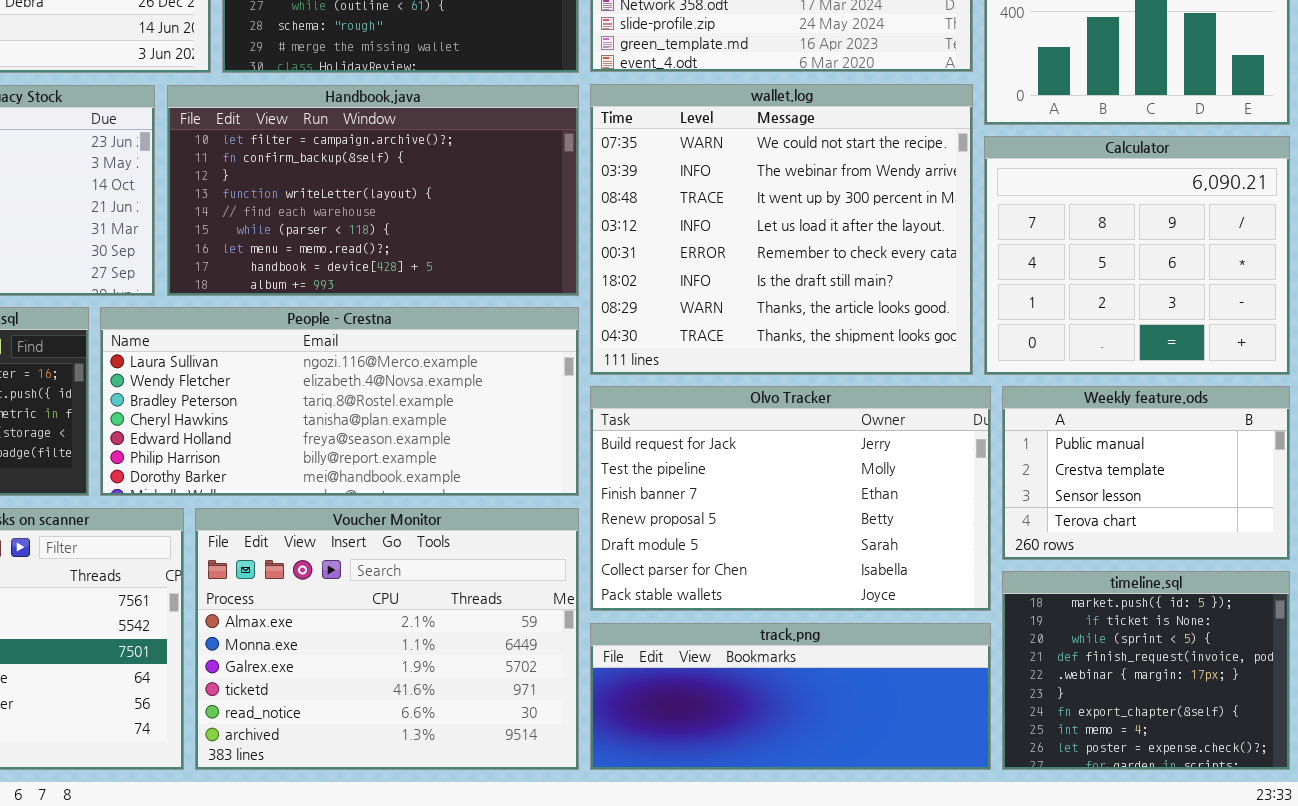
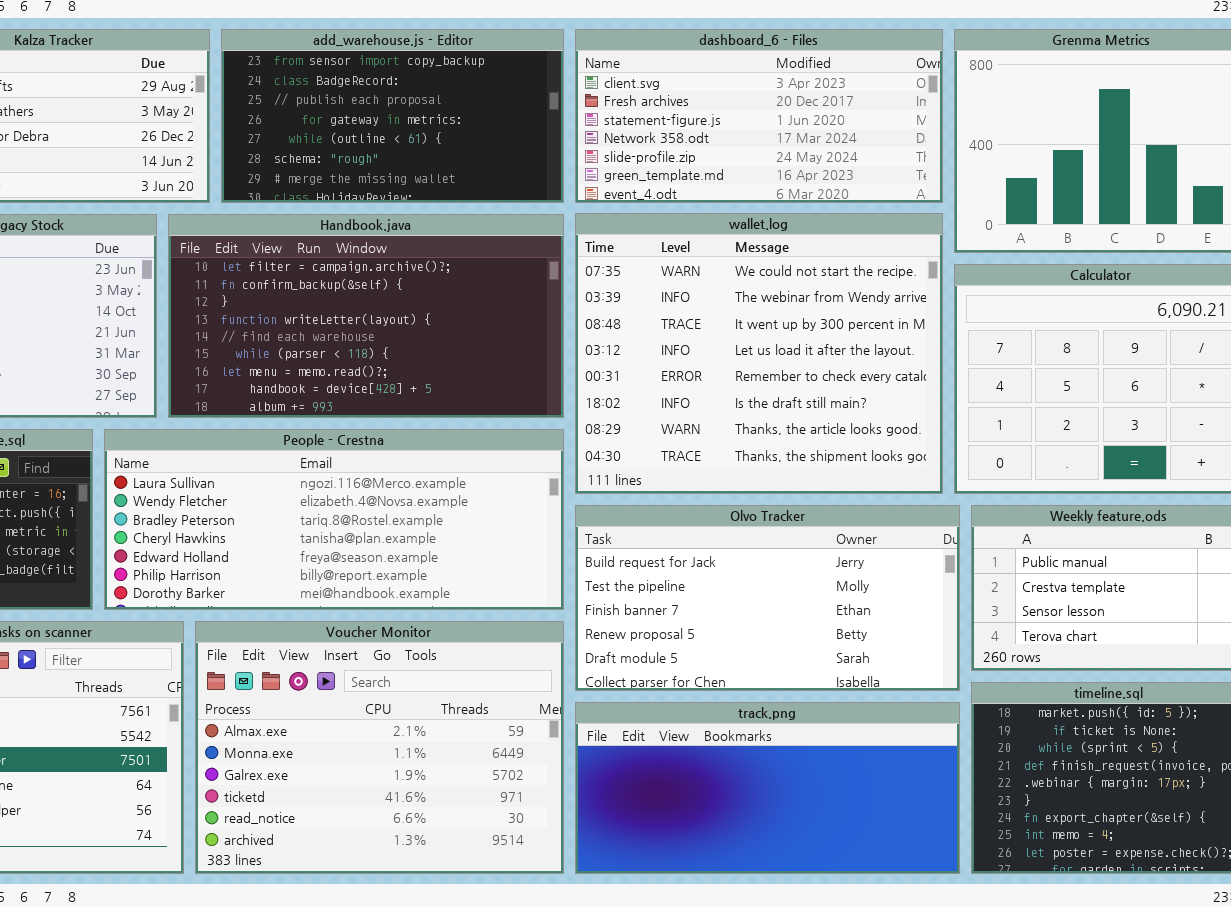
Olvo Tracker: [590,386,991,611] -> [575,505,960,691], resized
track.png: [590,623,991,770] -> [575,702,960,874], resized

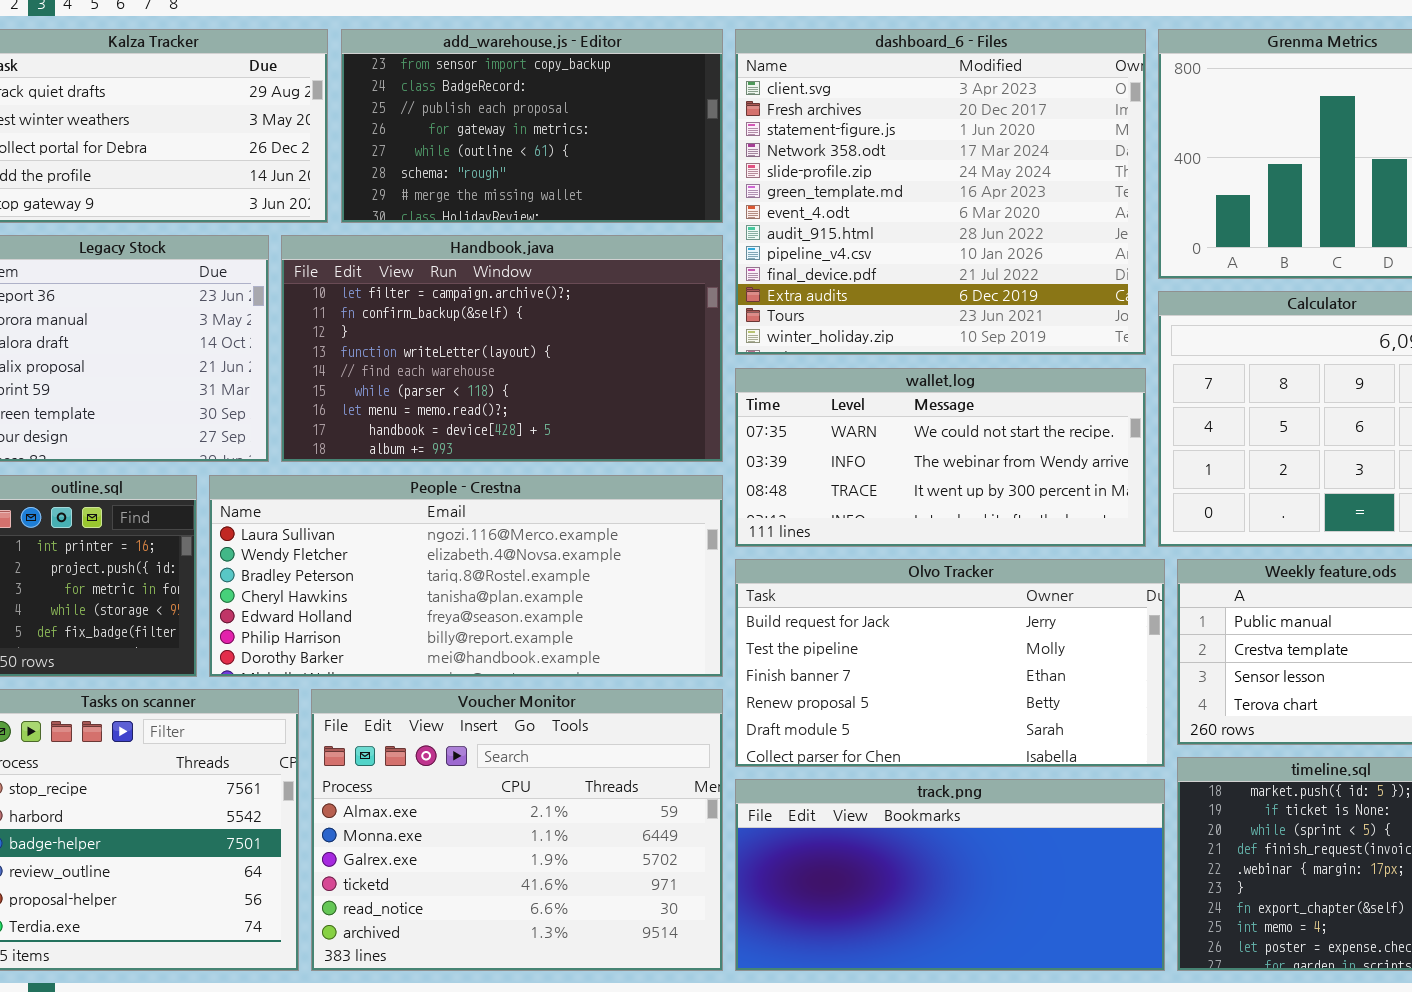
dashboard_6 - Files: [575,29,943,203] -> [735,29,1146,355], resized
wallet.log: [575,213,943,494] -> [735,368,1146,547], resized

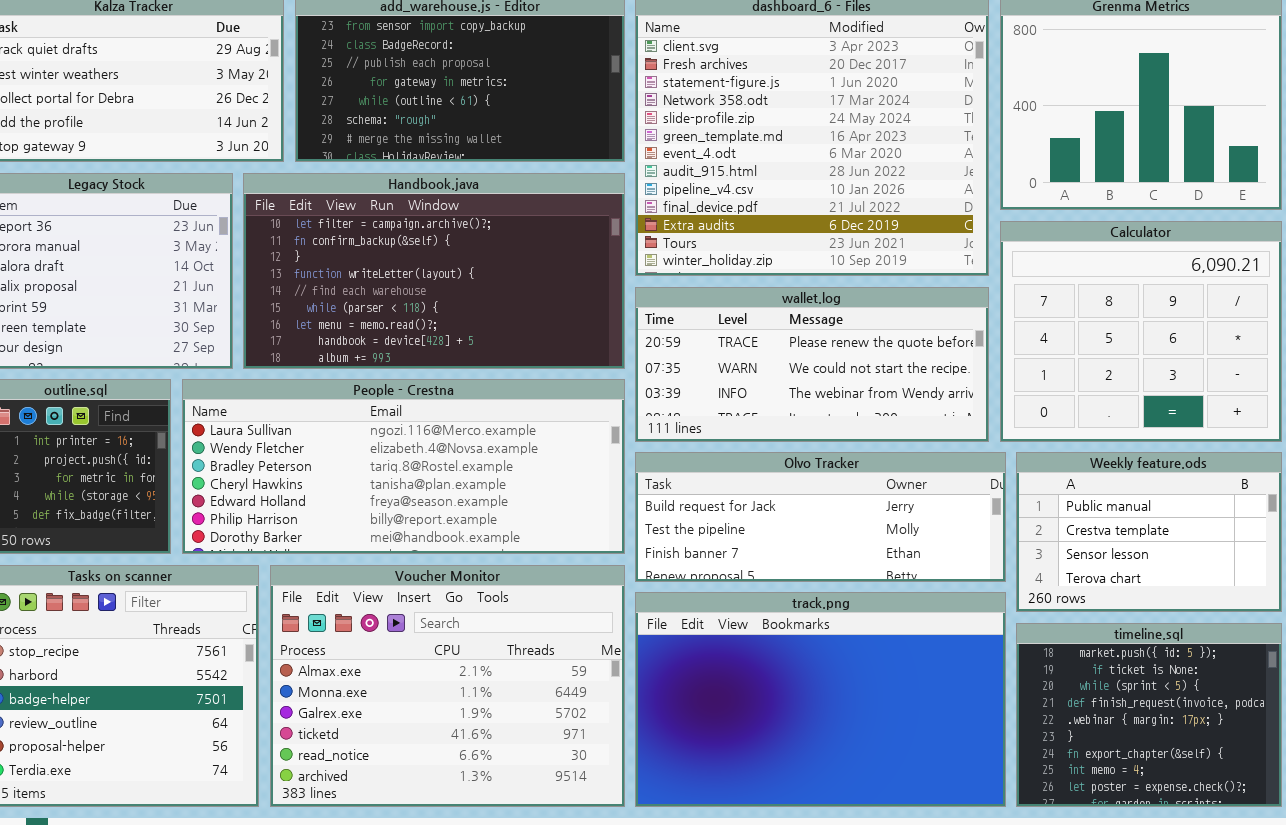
wallet.log: [735,368,1146,547] -> [635,287,989,442], scrolled up 1 row
Olvo Tracker: [735,559,1165,767] -> [635,452,1006,582], resized
track.png: [735,779,1165,971] -> [635,592,1006,807], resized

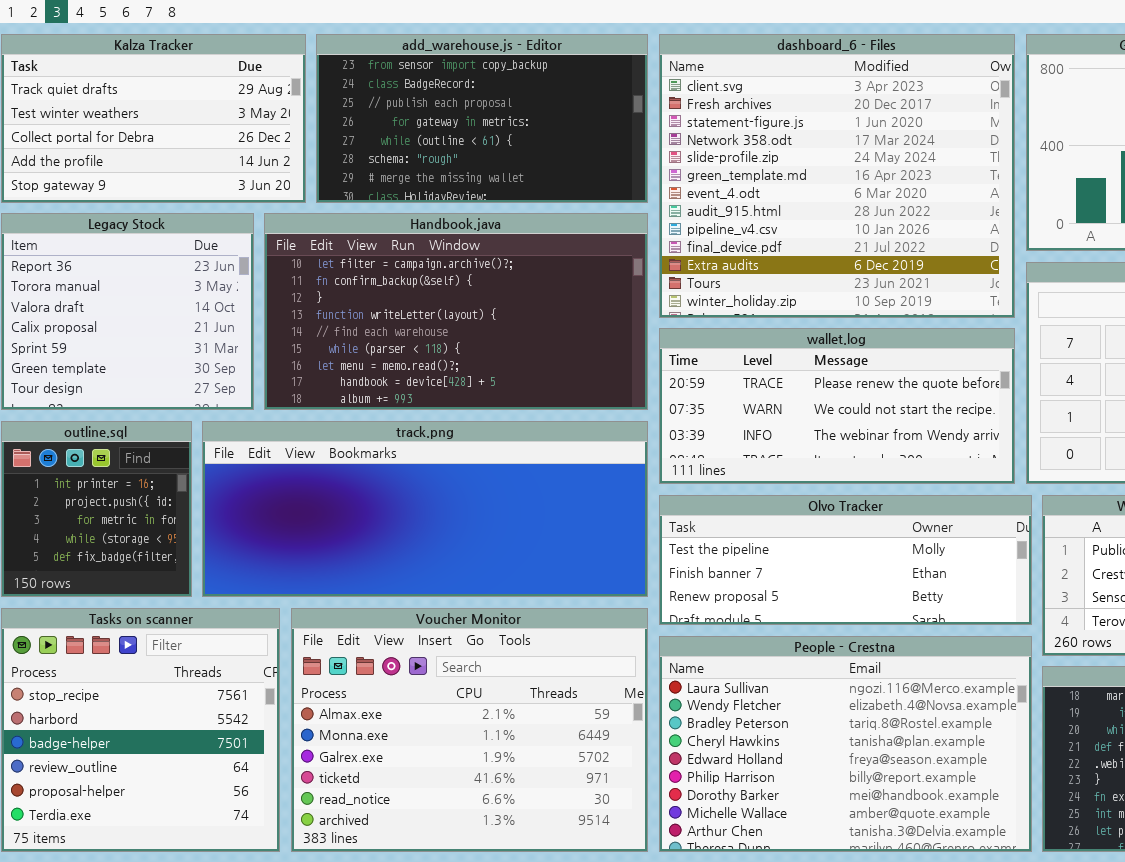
People - Crestna: [182,379,625,554] -> [659,636,1032,852], moved, resized
Olvo Tracker: [635,452,1006,582] -> [659,495,1032,625], scrolled down 1 row
track.png: [635,592,1006,807] -> [202,421,648,597], moved, resized

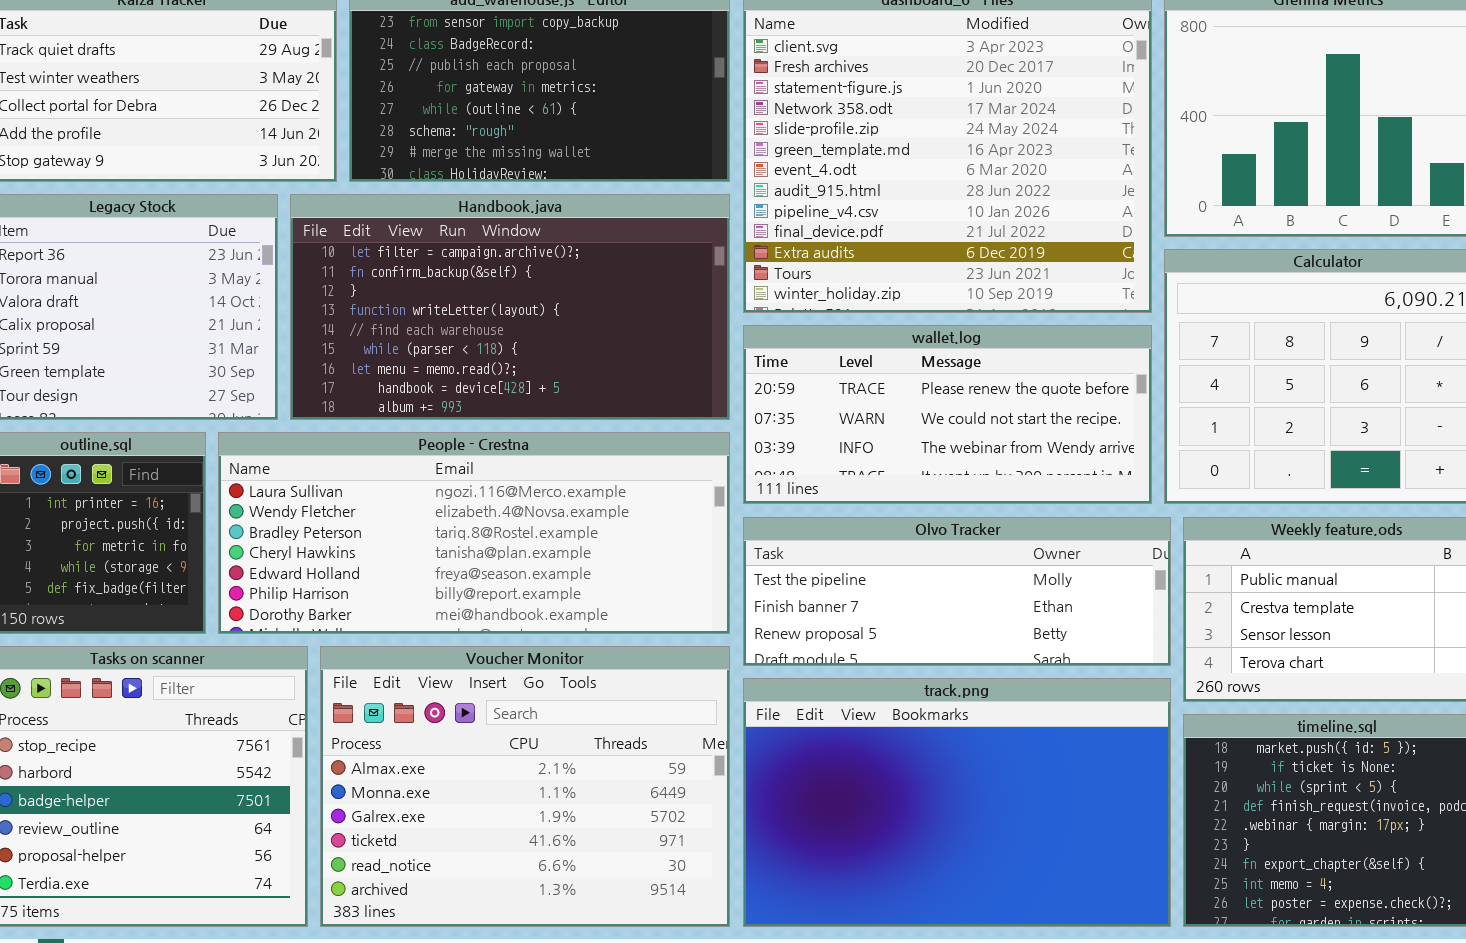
track.png: [202,421,648,597] -> [743,678,1171,927], moved, resized
People - Crestna: [659,636,1032,852] -> [218,432,730,634], moved, resized

